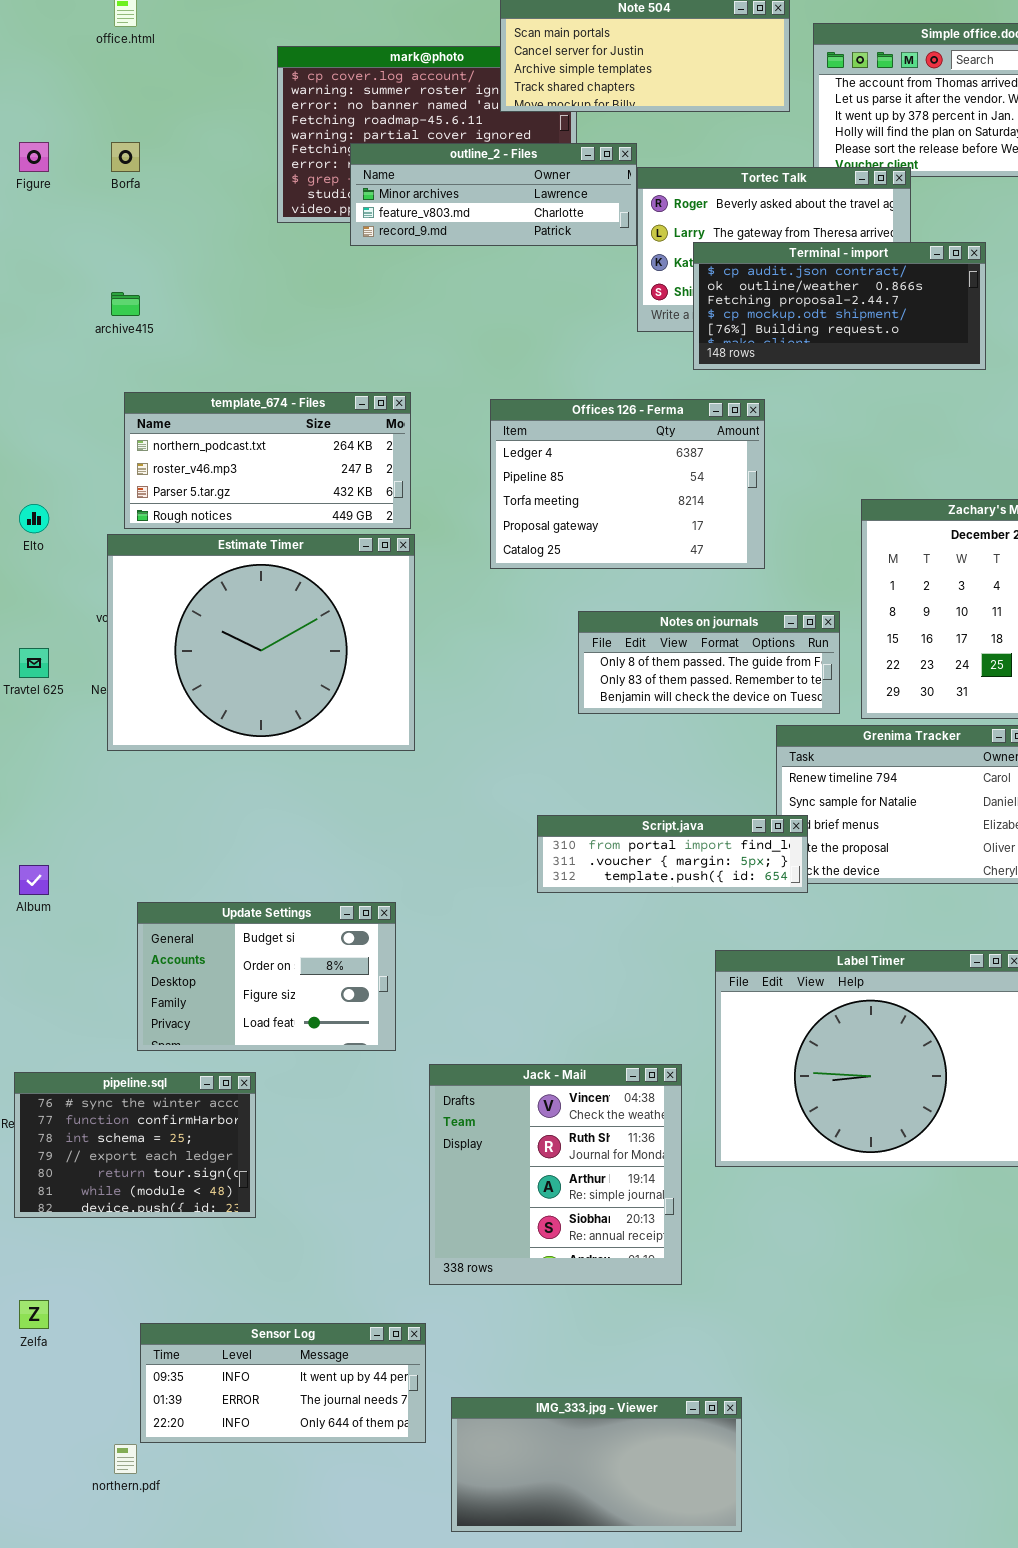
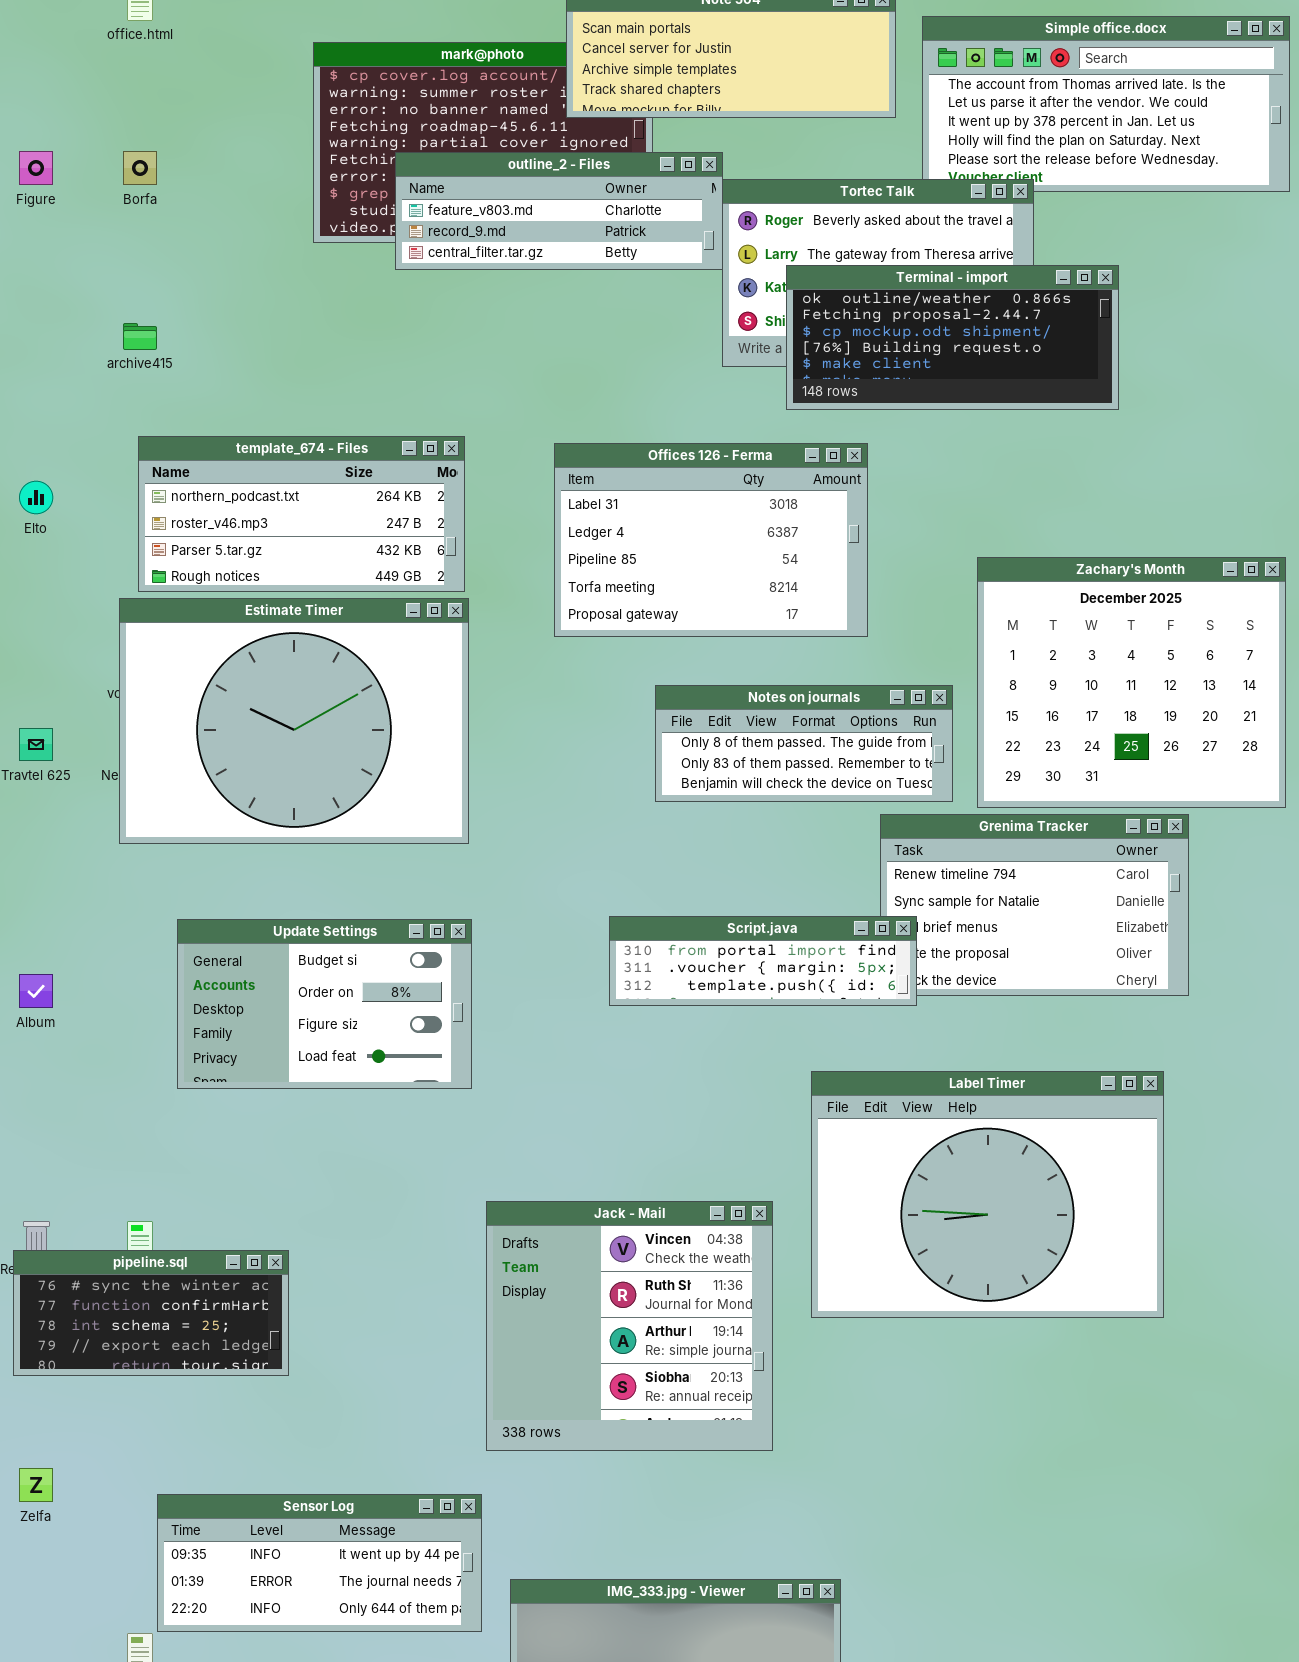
outline_2 - Files: [350,143,637,246] -> [395,152,723,270], scrolled down 1 row
Terminal - import: [693,242,986,370] -> [786,265,1119,410], scrolled down 1 row
Offices 126 - Ferma: [490,399,765,569] -> [554,443,868,637], scrolled up 1 row
Elto: [19,504,49,533] -> [19,481,53,514], moved
Update Settings: [137,902,396,1051] -> [177,919,472,1089], moved
pipeline.sql: [14,1072,256,1218] -> [13,1250,289,1376], resized

